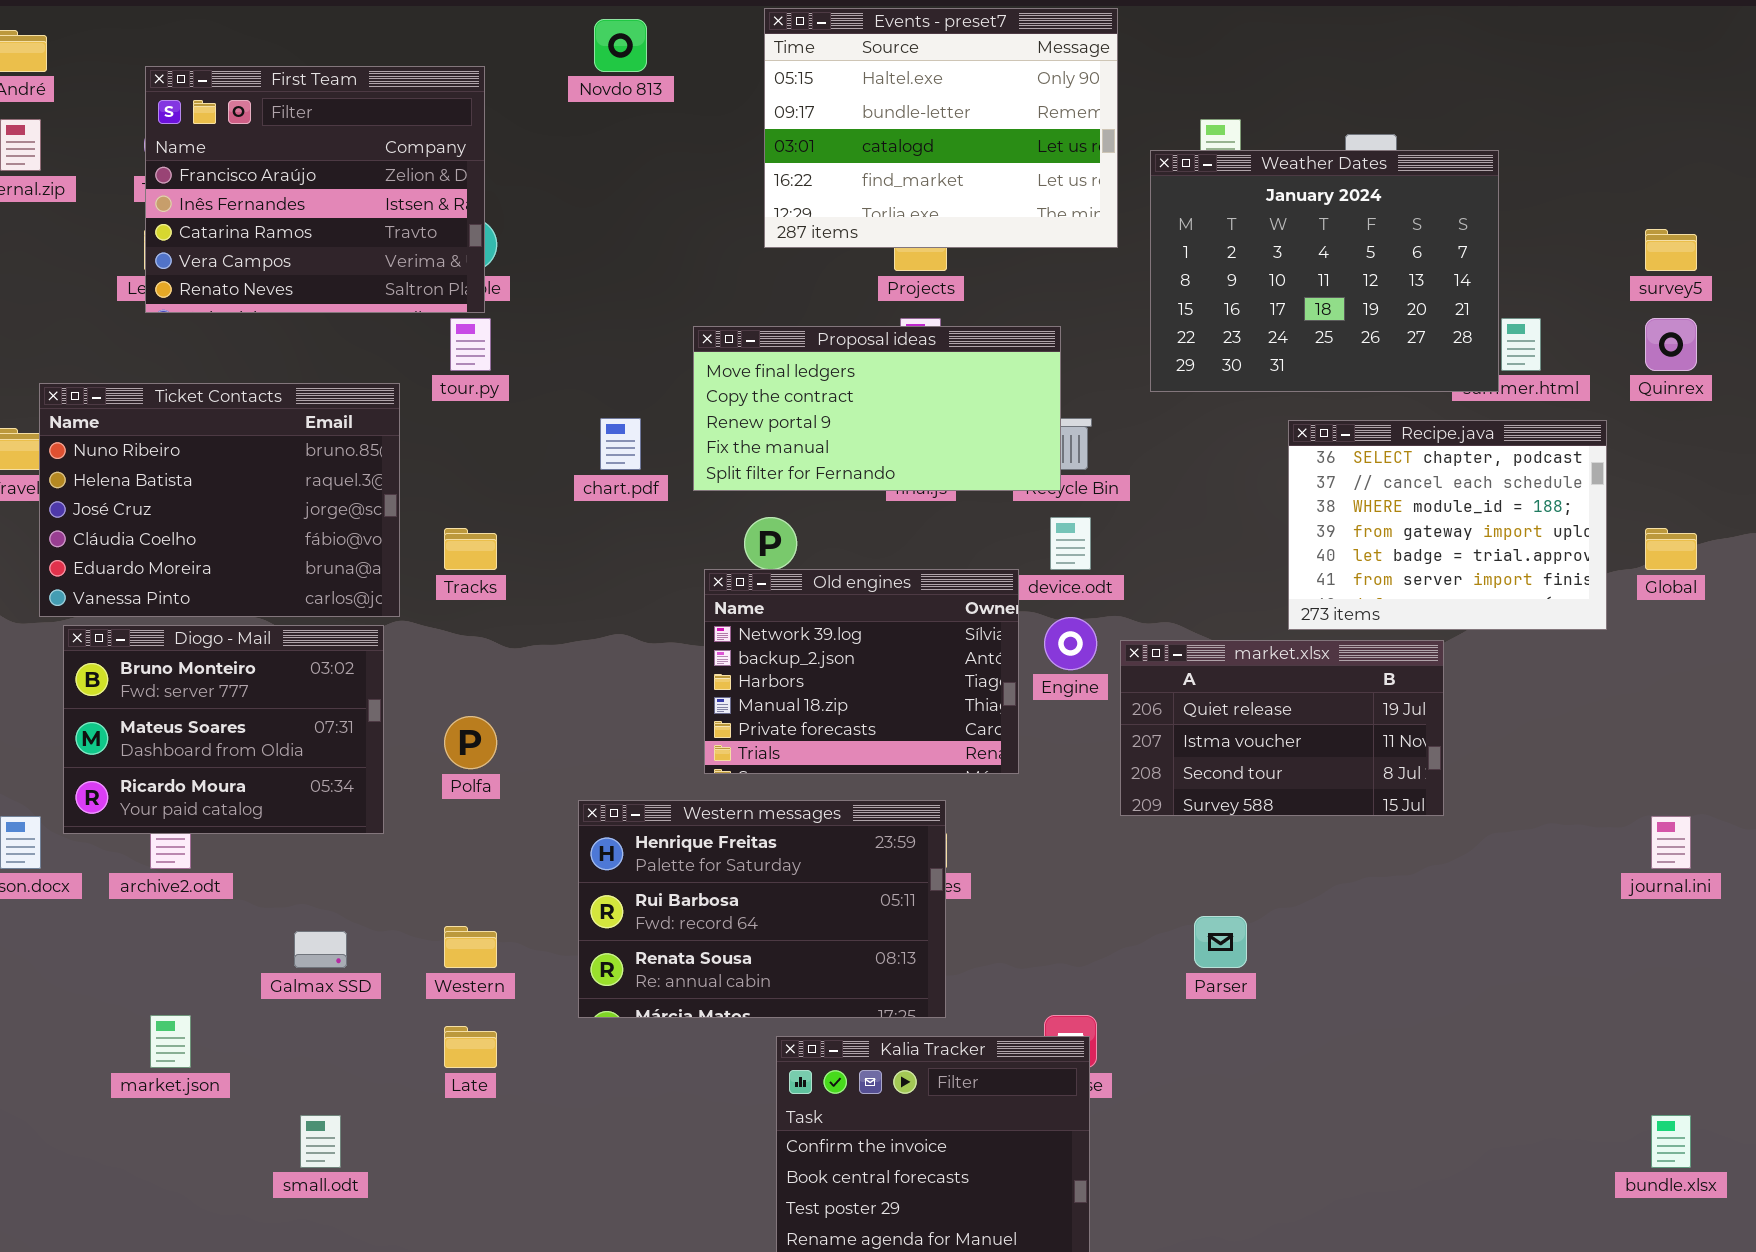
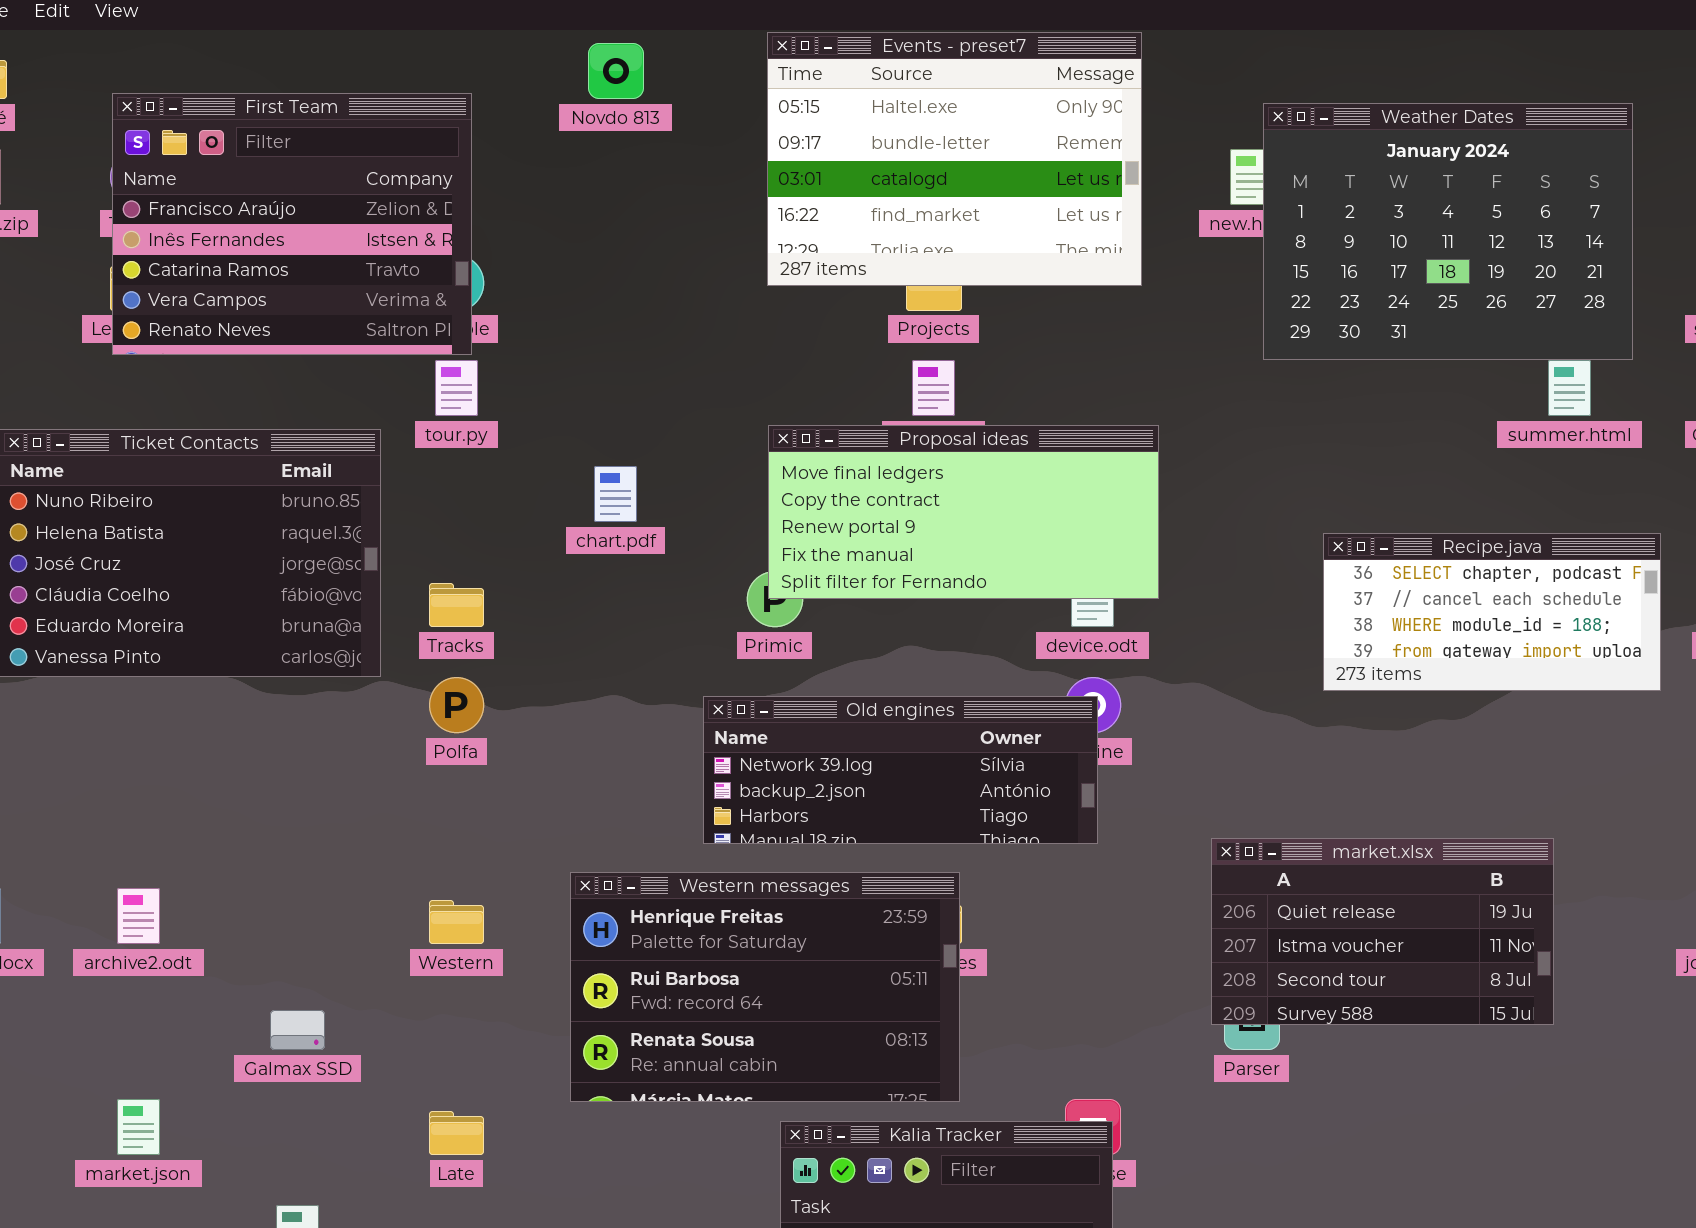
Weather Dates: [1150,150,1499,392] -> [1263,103,1633,360], moved
Proposal ideas: [693,326,1061,491] -> [768,425,1159,599], moved
Recipe.java: [1288,420,1607,630] -> [1323,533,1661,691], resized
Old engines: [704,569,1019,774] -> [703,696,1098,844], resized
Diogo - Mail: [63,625,384,834] -> none, closed
market.xlsx: [1120,640,1444,816] -> [1211,838,1554,1025], moved
Polfa: [444,716,497,769] -> [429,677,484,733], moved
Western: [444,926,497,968] -> [429,900,484,944], moved

